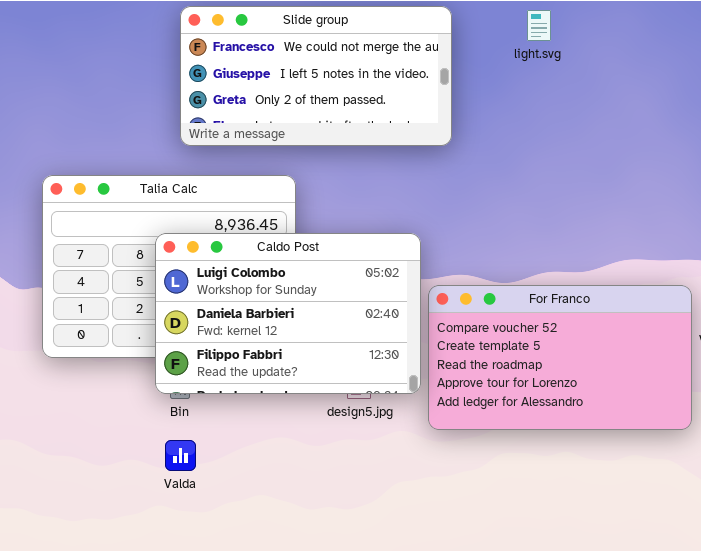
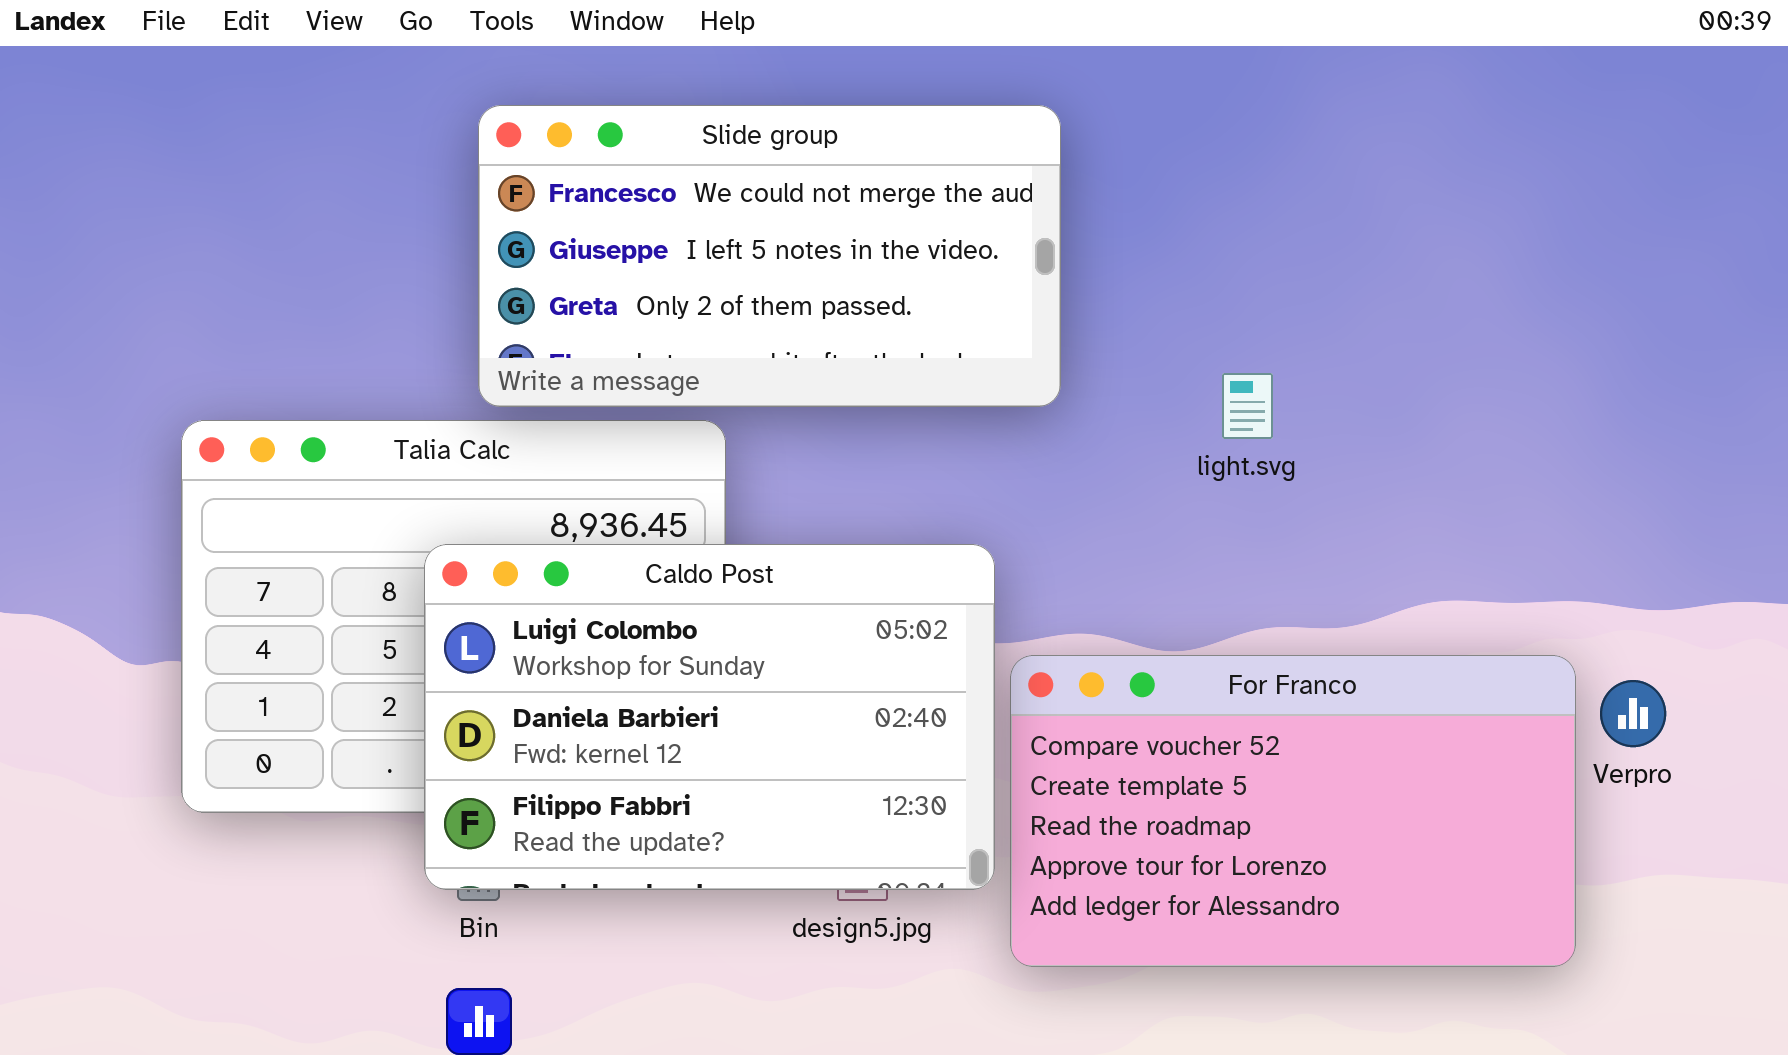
Slide group: [180,6,452,146] -> [478,105,1061,407], moved
light.svg: [527,10,551,41] -> [1222,373,1273,439], moved

